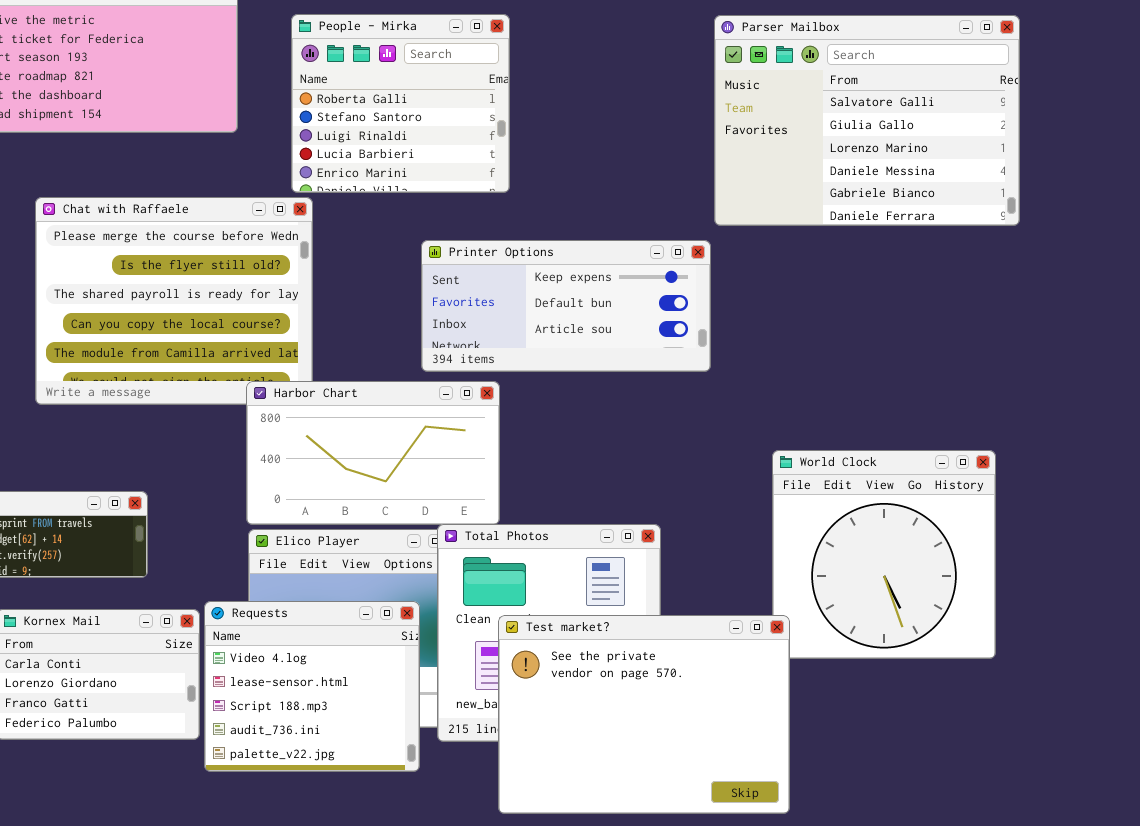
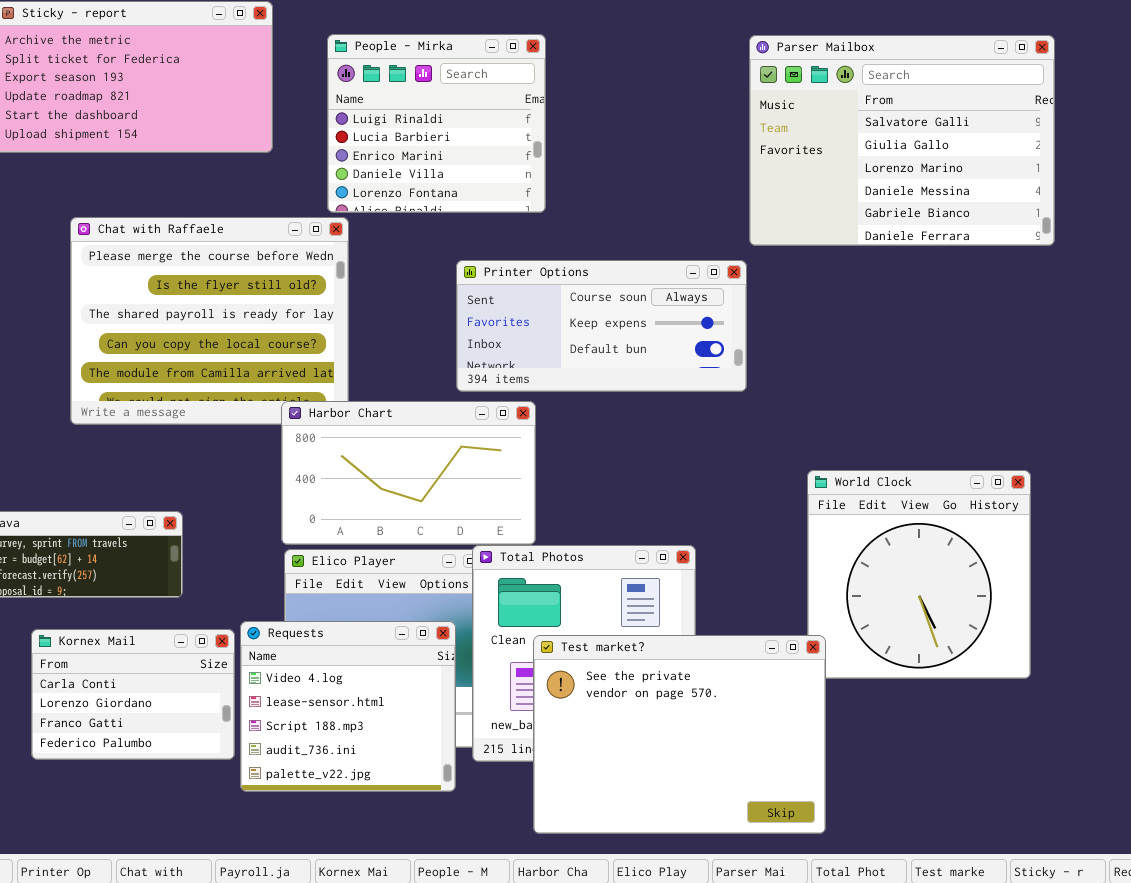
People - Mirka: [291,14,510,193] -> [327,34,546,213], scrolled down 2 rows
Printer Options: [421,240,711,372] -> [456,260,747,392], scrolled up 1 row

